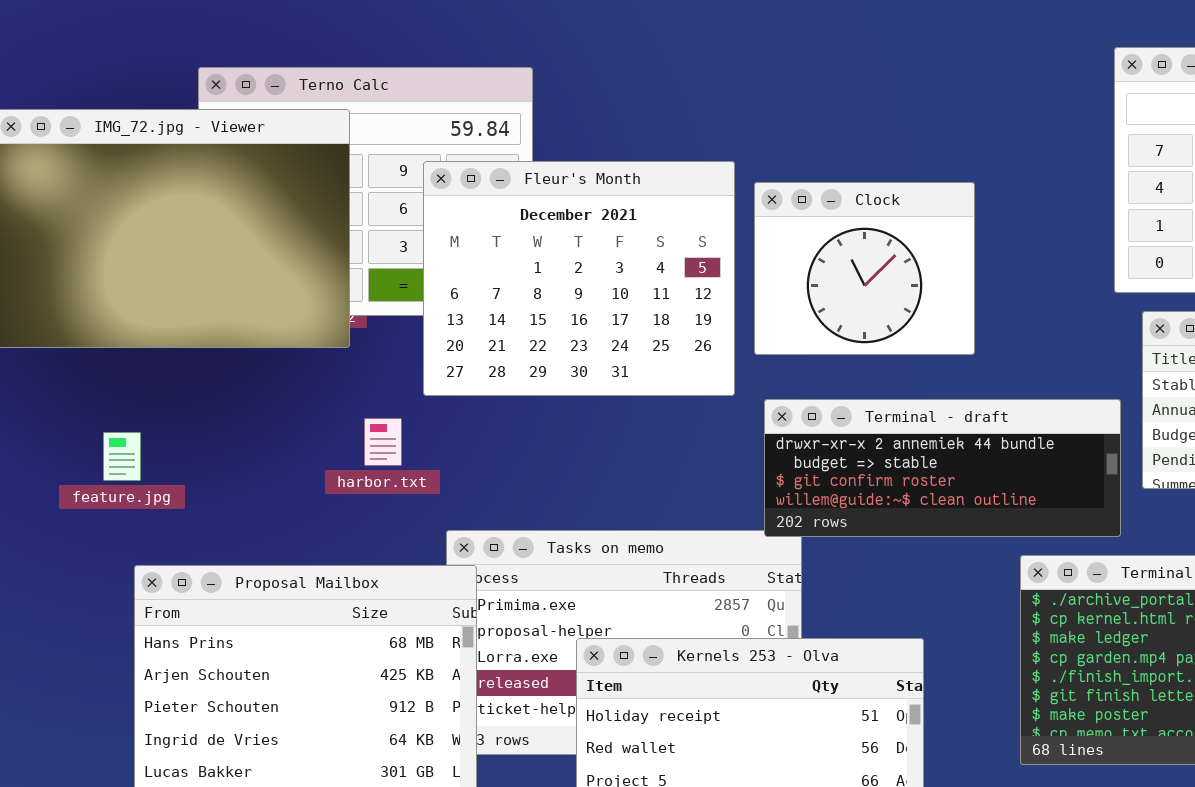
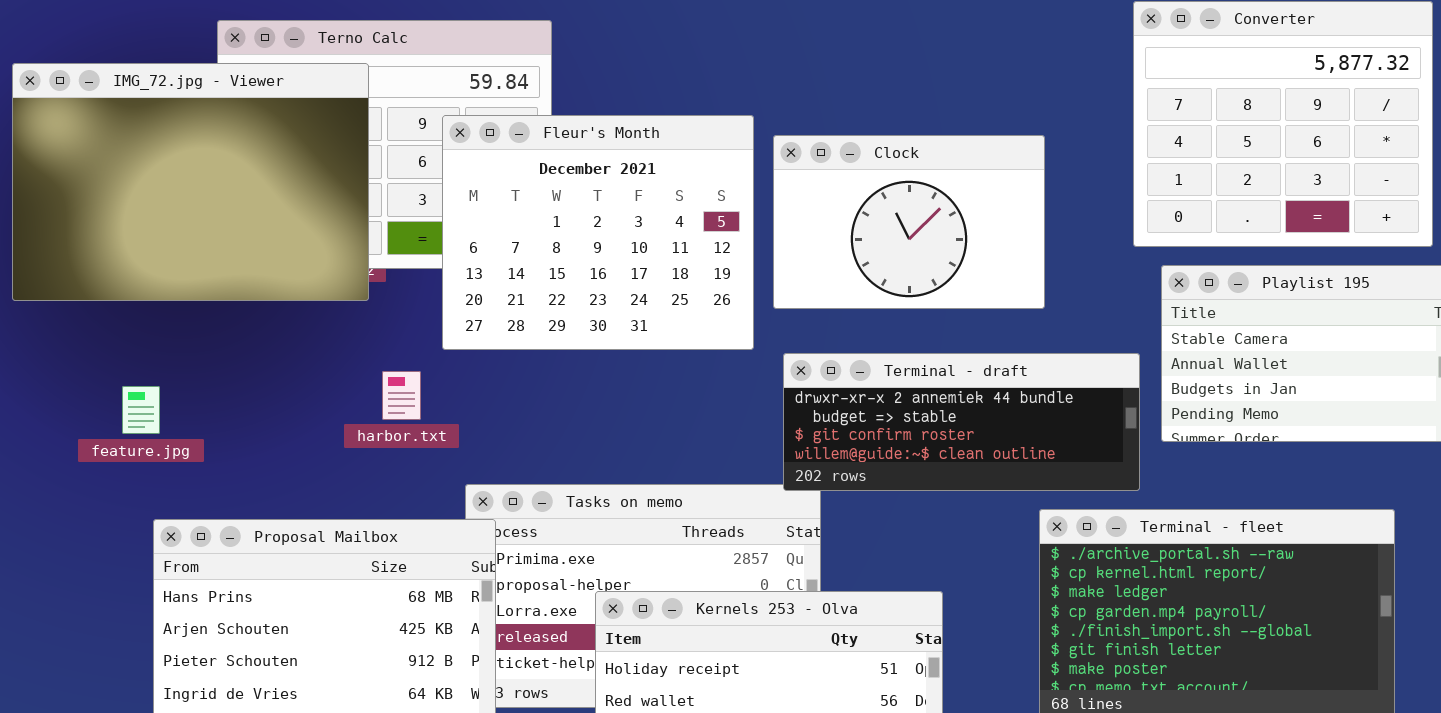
Clock: [754,182,975,355] -> [773,135,1045,309], resized

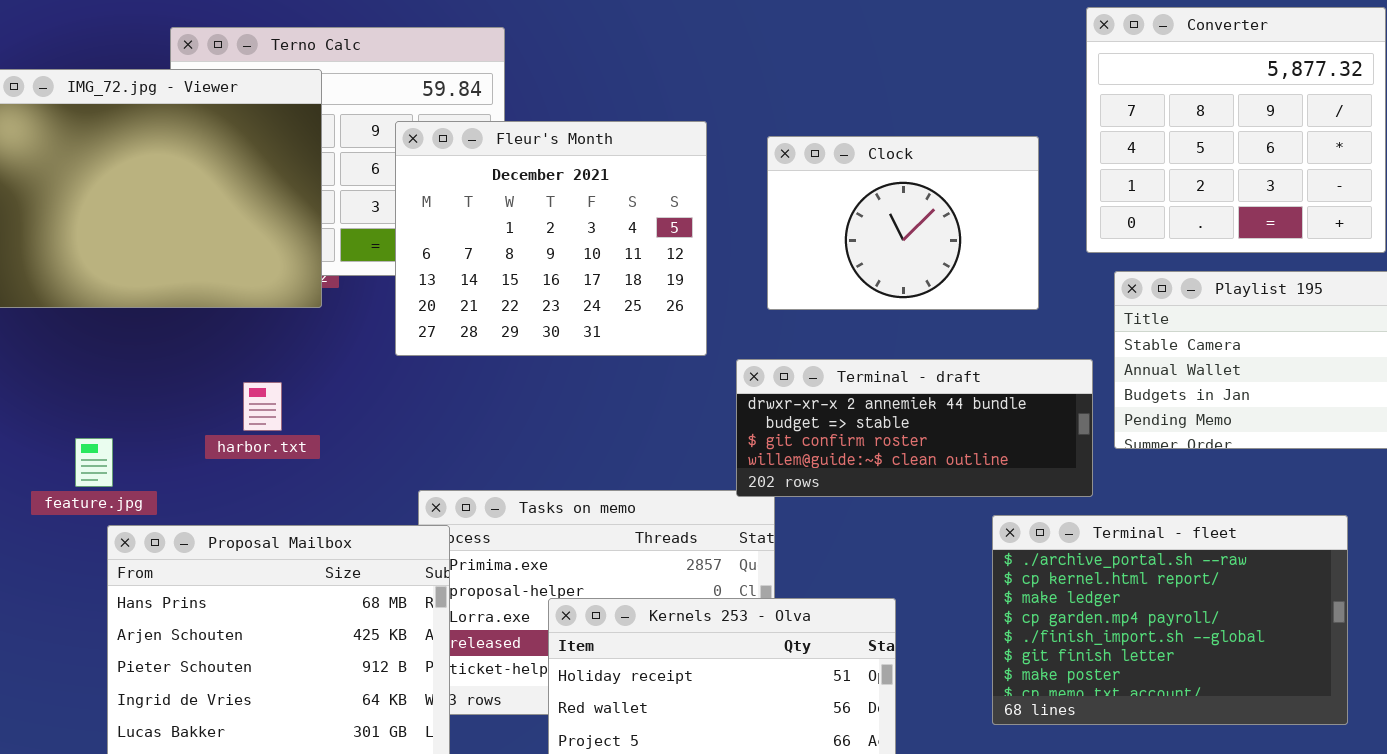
Clock: [773,135,1045,309] -> [767,136,1039,310], moved
harbor.txt: [382,371,421,420] -> [243,382,282,431], moved
feature.jpg: [122,386,160,434] -> [75,438,113,487], moved

